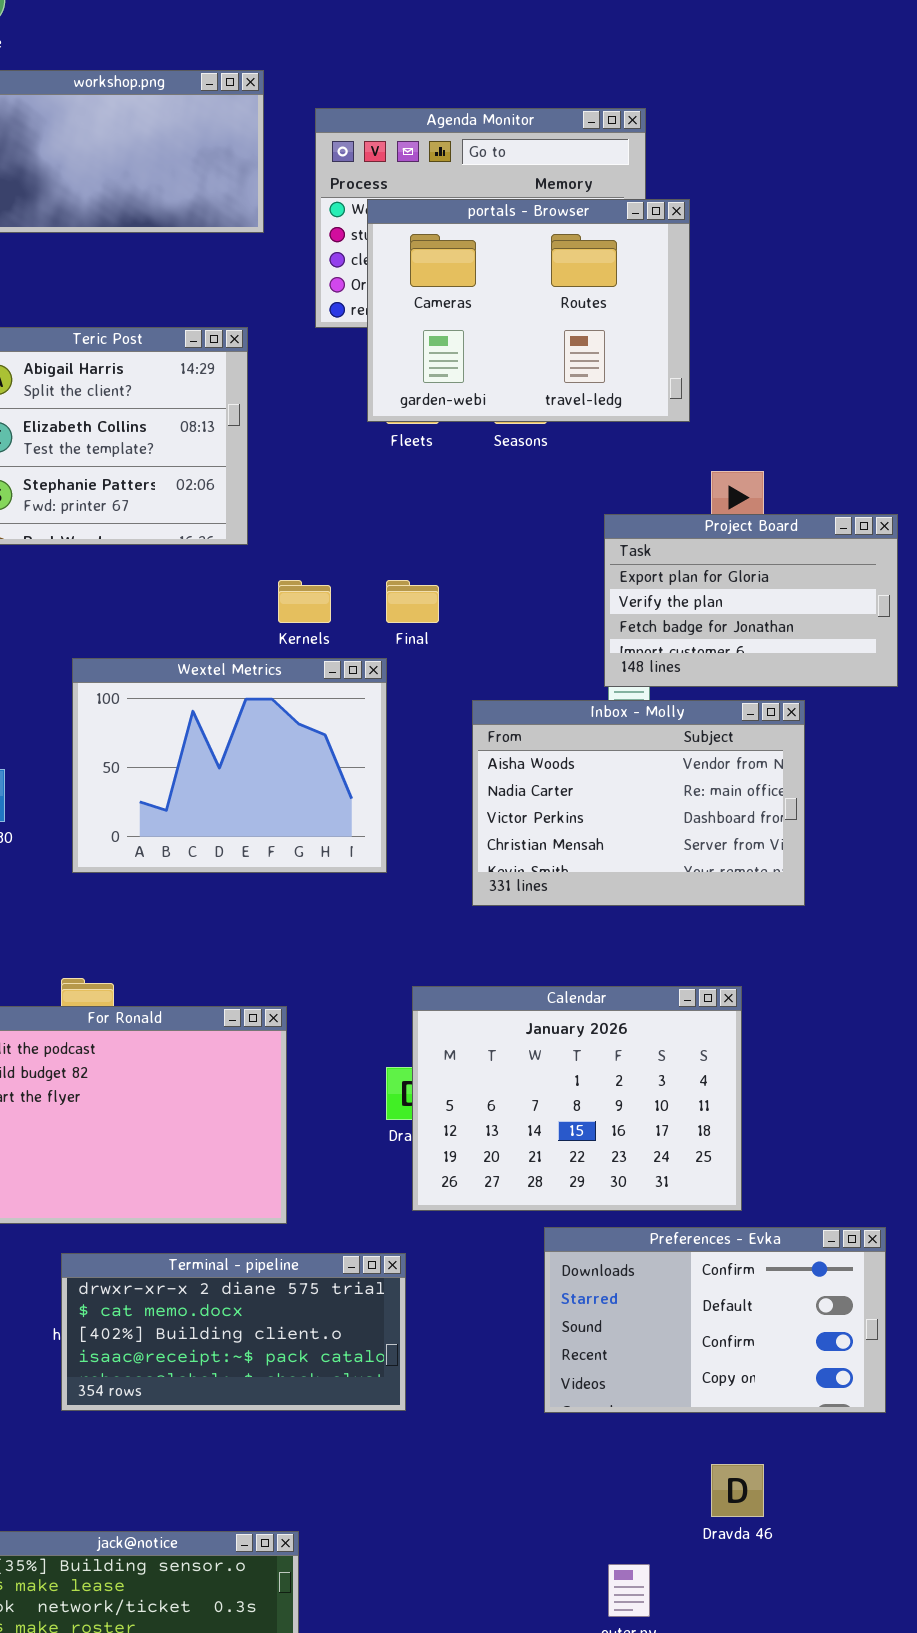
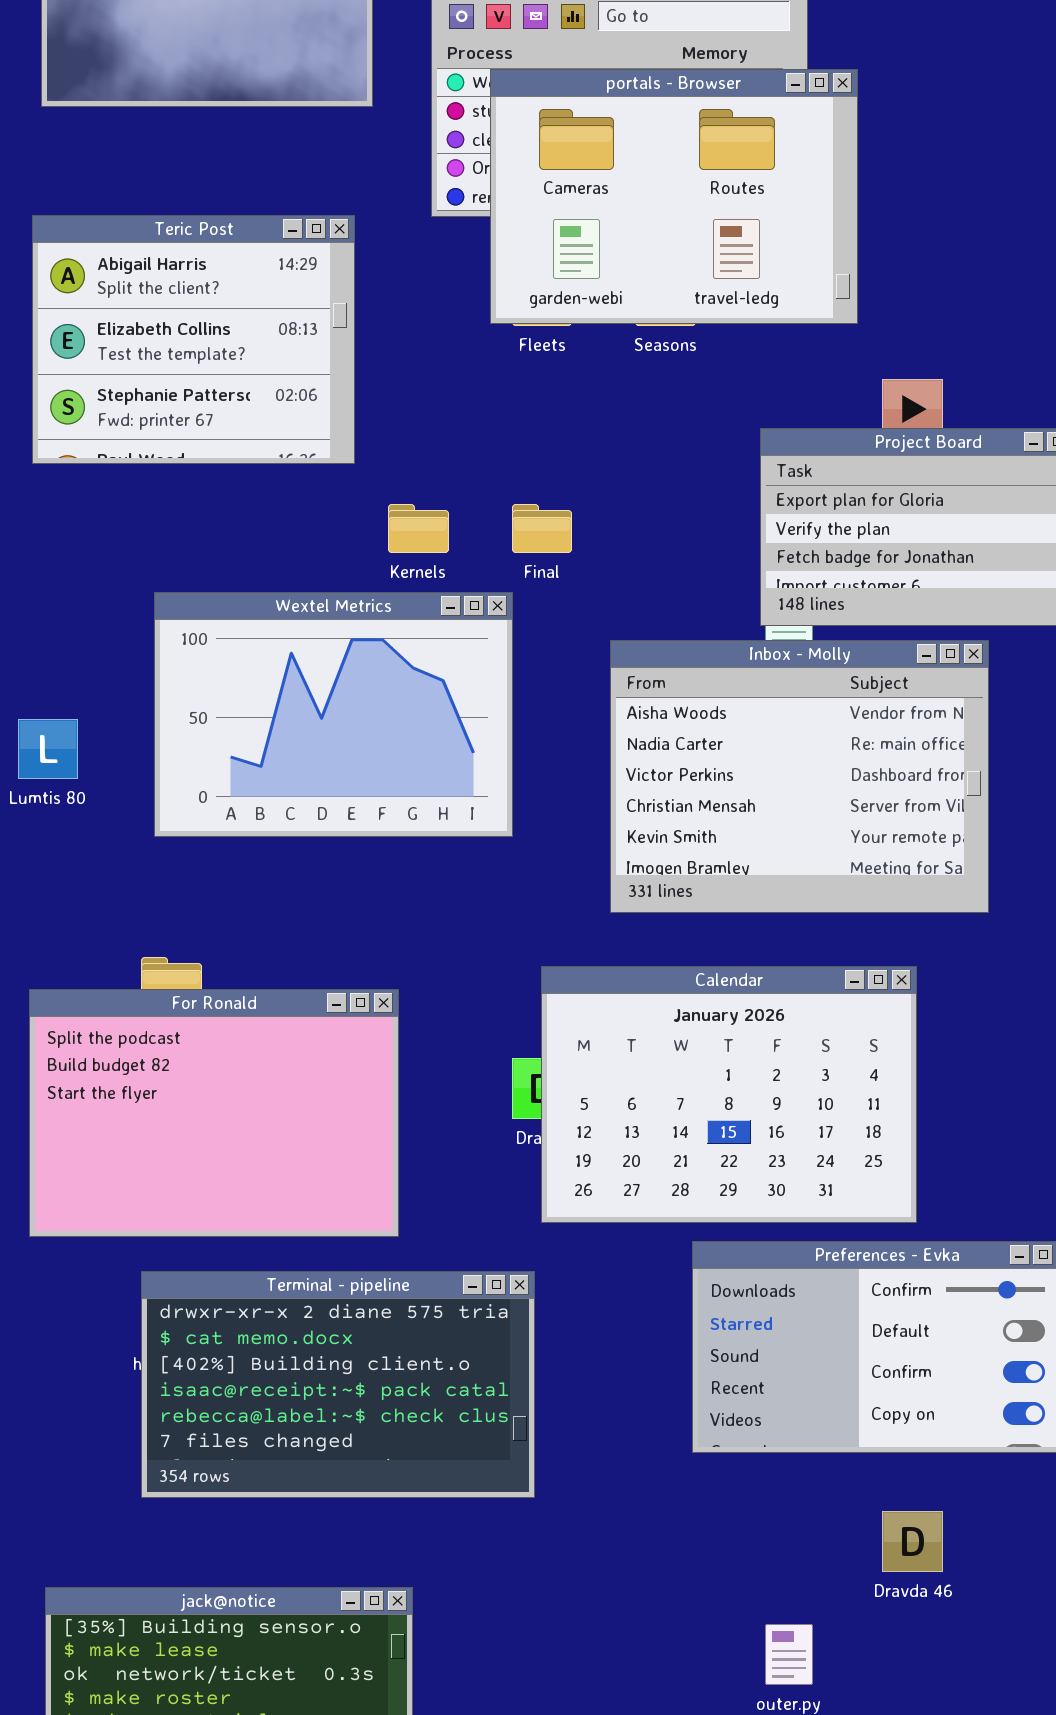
Inbox - Molly: [472,700,805,906] -> [610,640,989,913], resized
Terminal - pipeline: [61,1253,406,1411] -> [141,1271,535,1498], resized

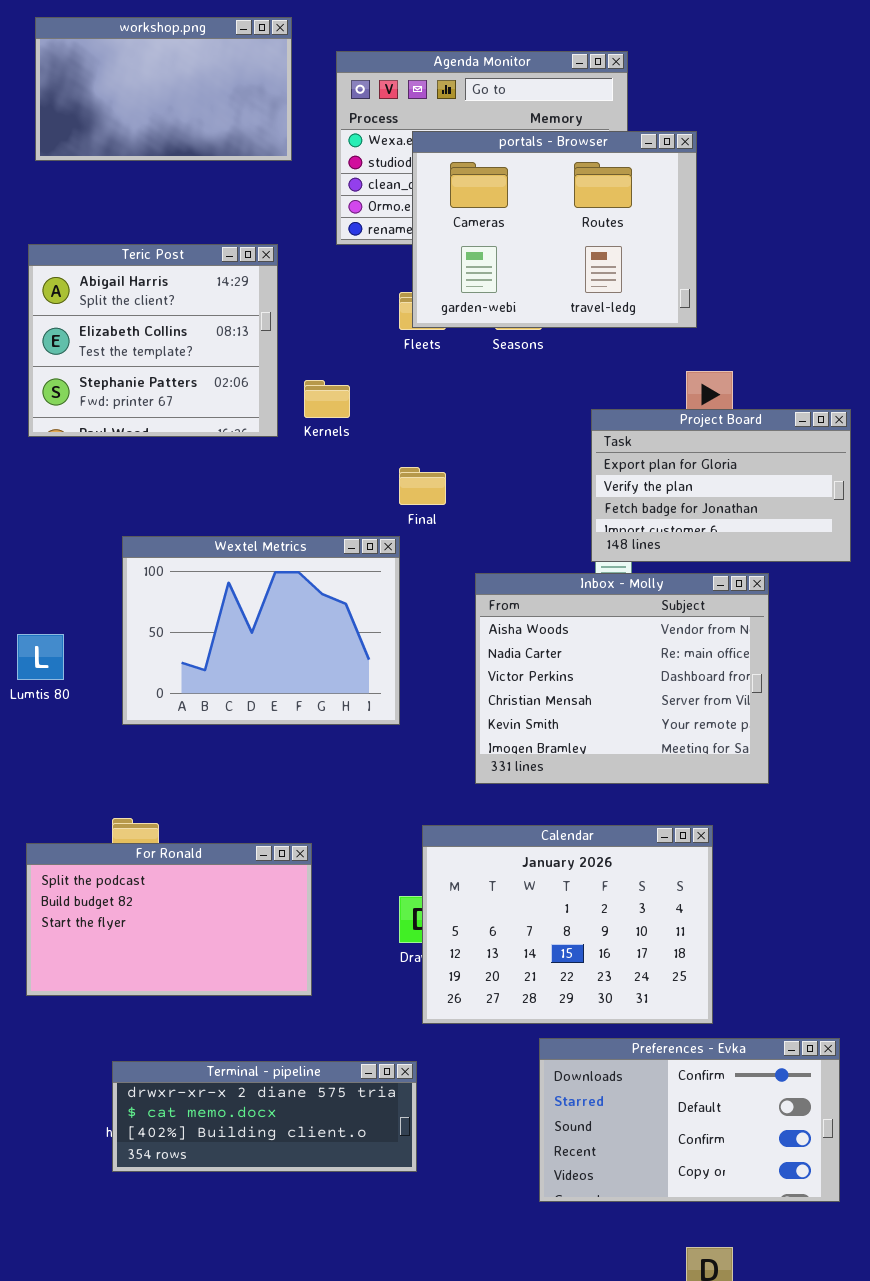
portals - Browser: [490,69,858,324] -> [412,131,697,328], moved
Kernels: [388,504,449,553] -> [304,380,350,418], moved
For Ronald: [29,989,399,1237] -> [26,843,312,996], resized
Terminal - pipeline: [141,1271,535,1498] -> [112,1061,417,1172], resized

